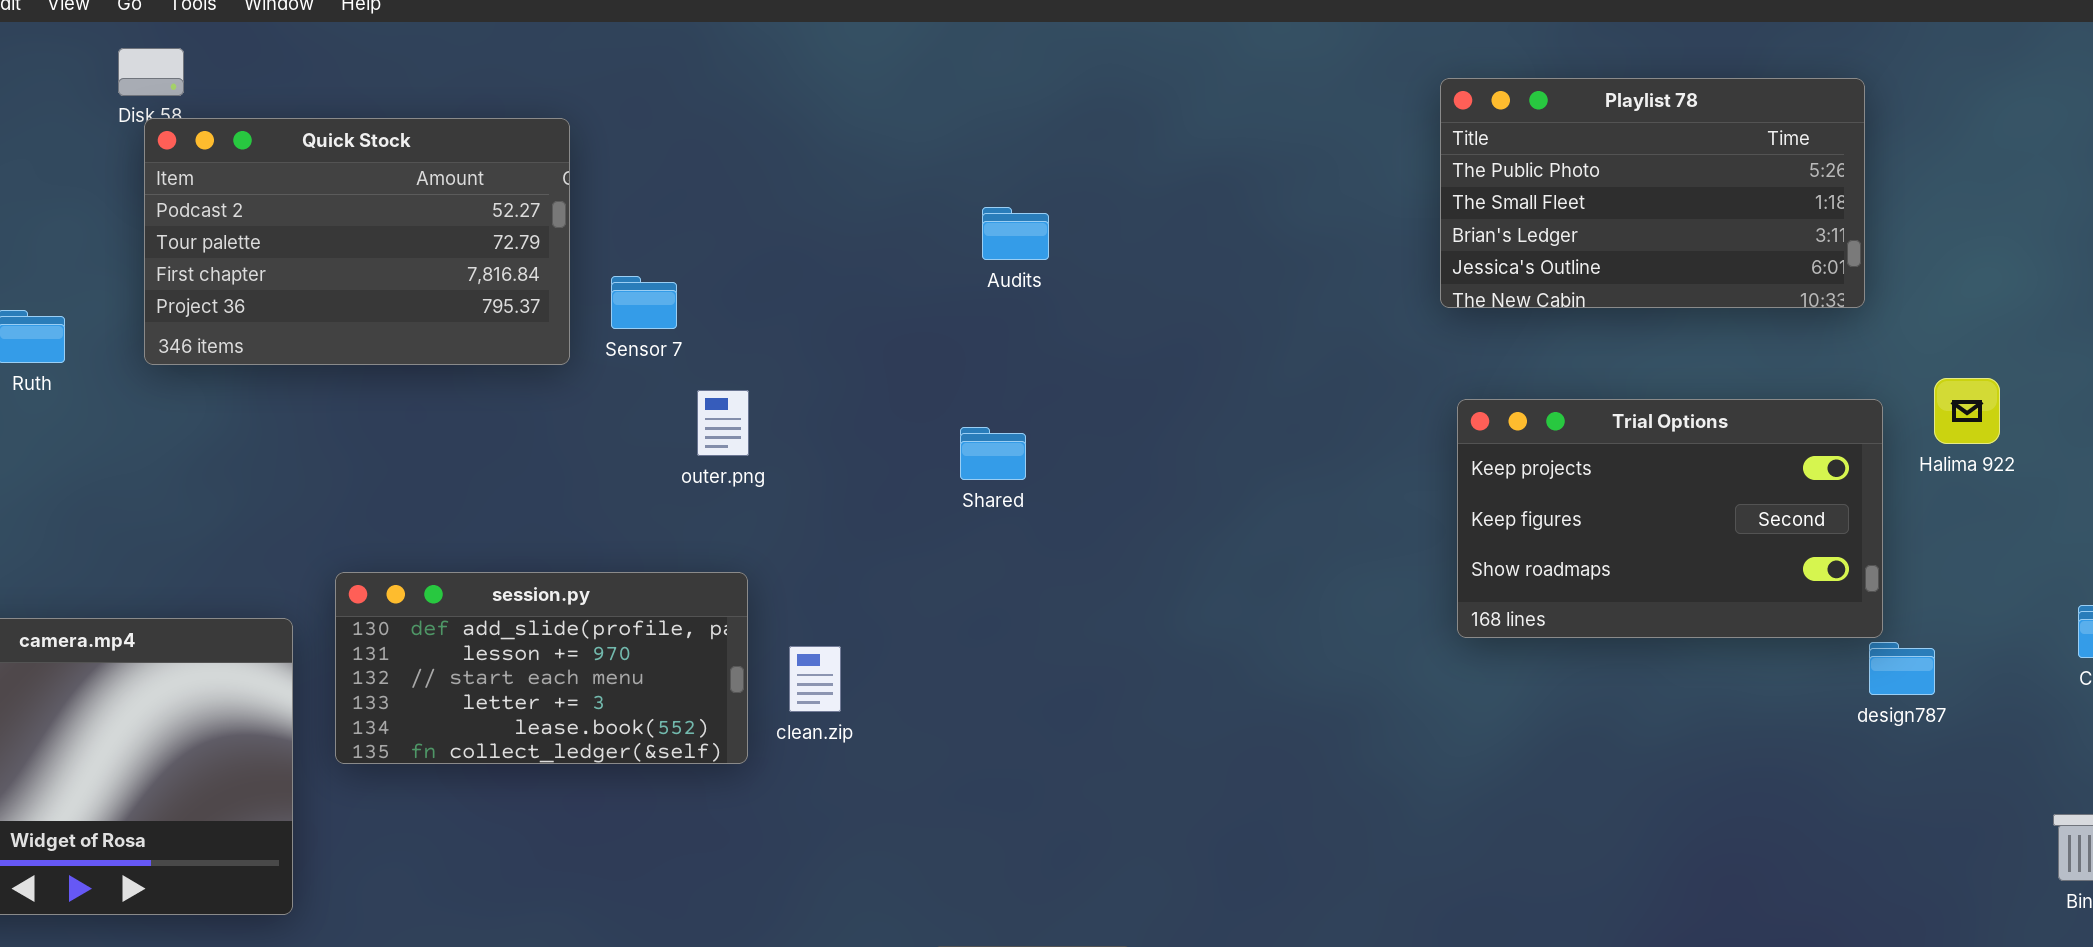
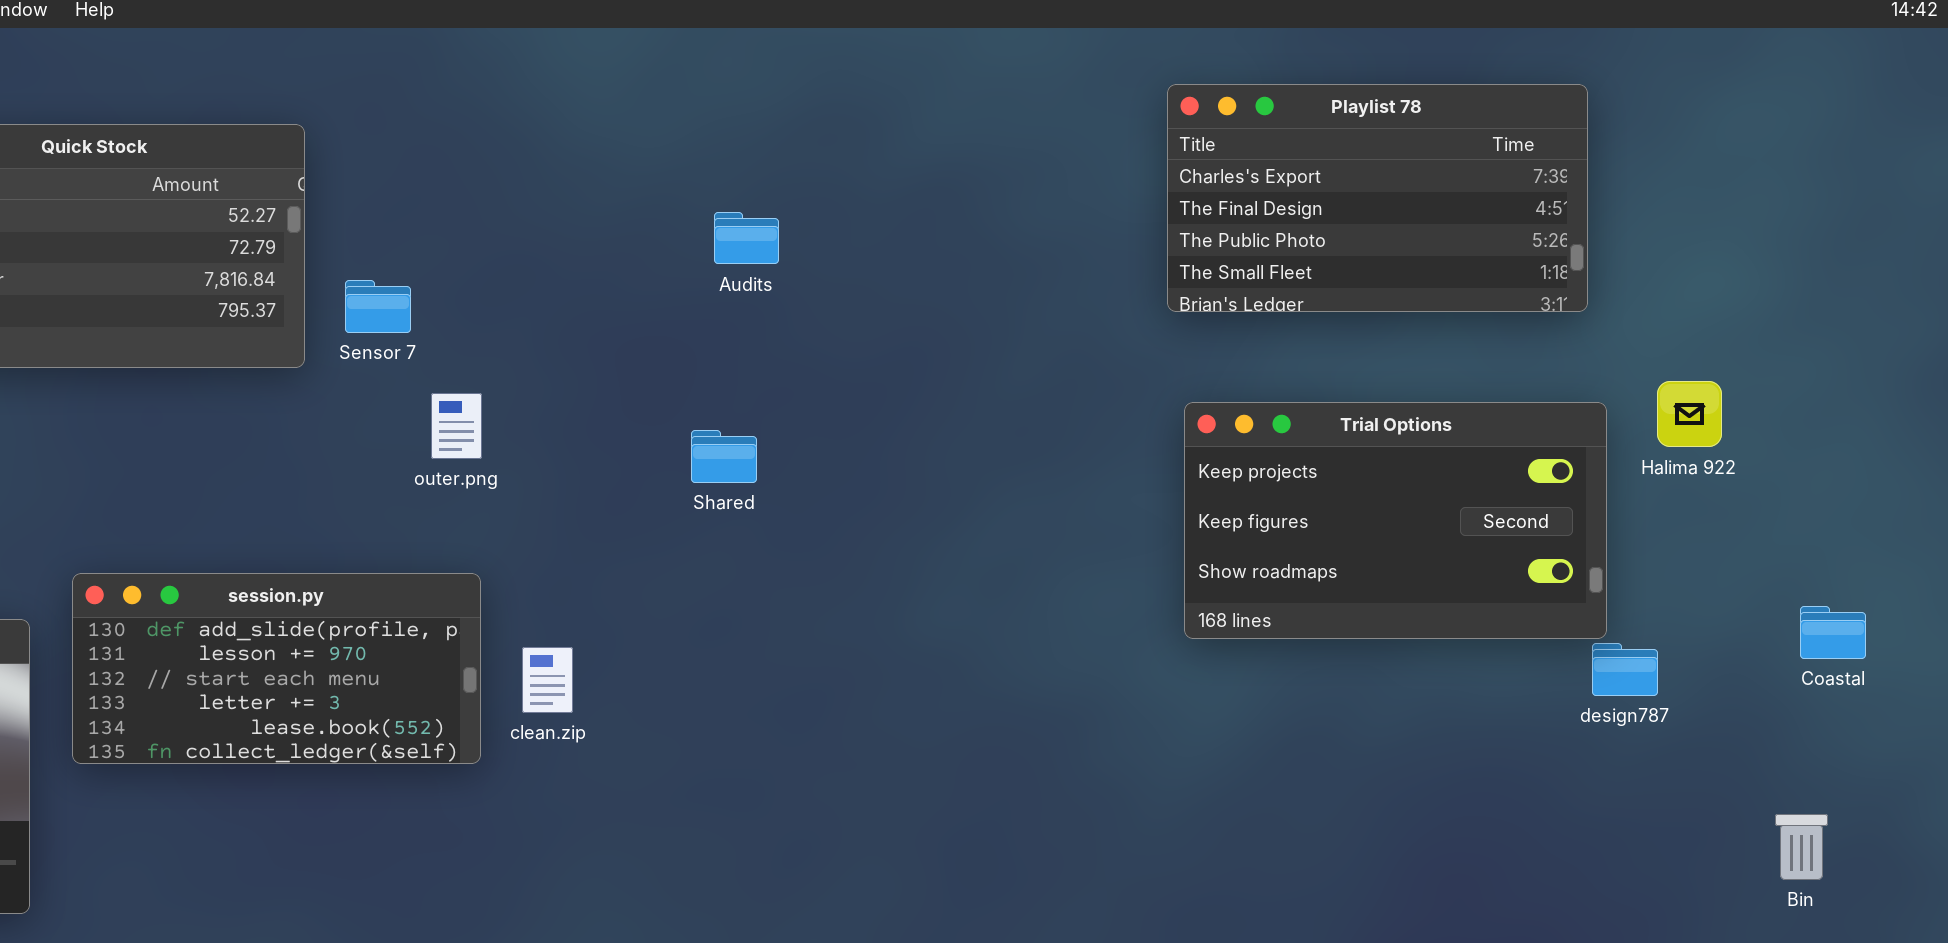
Playlist 78: [1440,78,1865,308] -> [1167,84,1588,312], scrolled up 2 rows

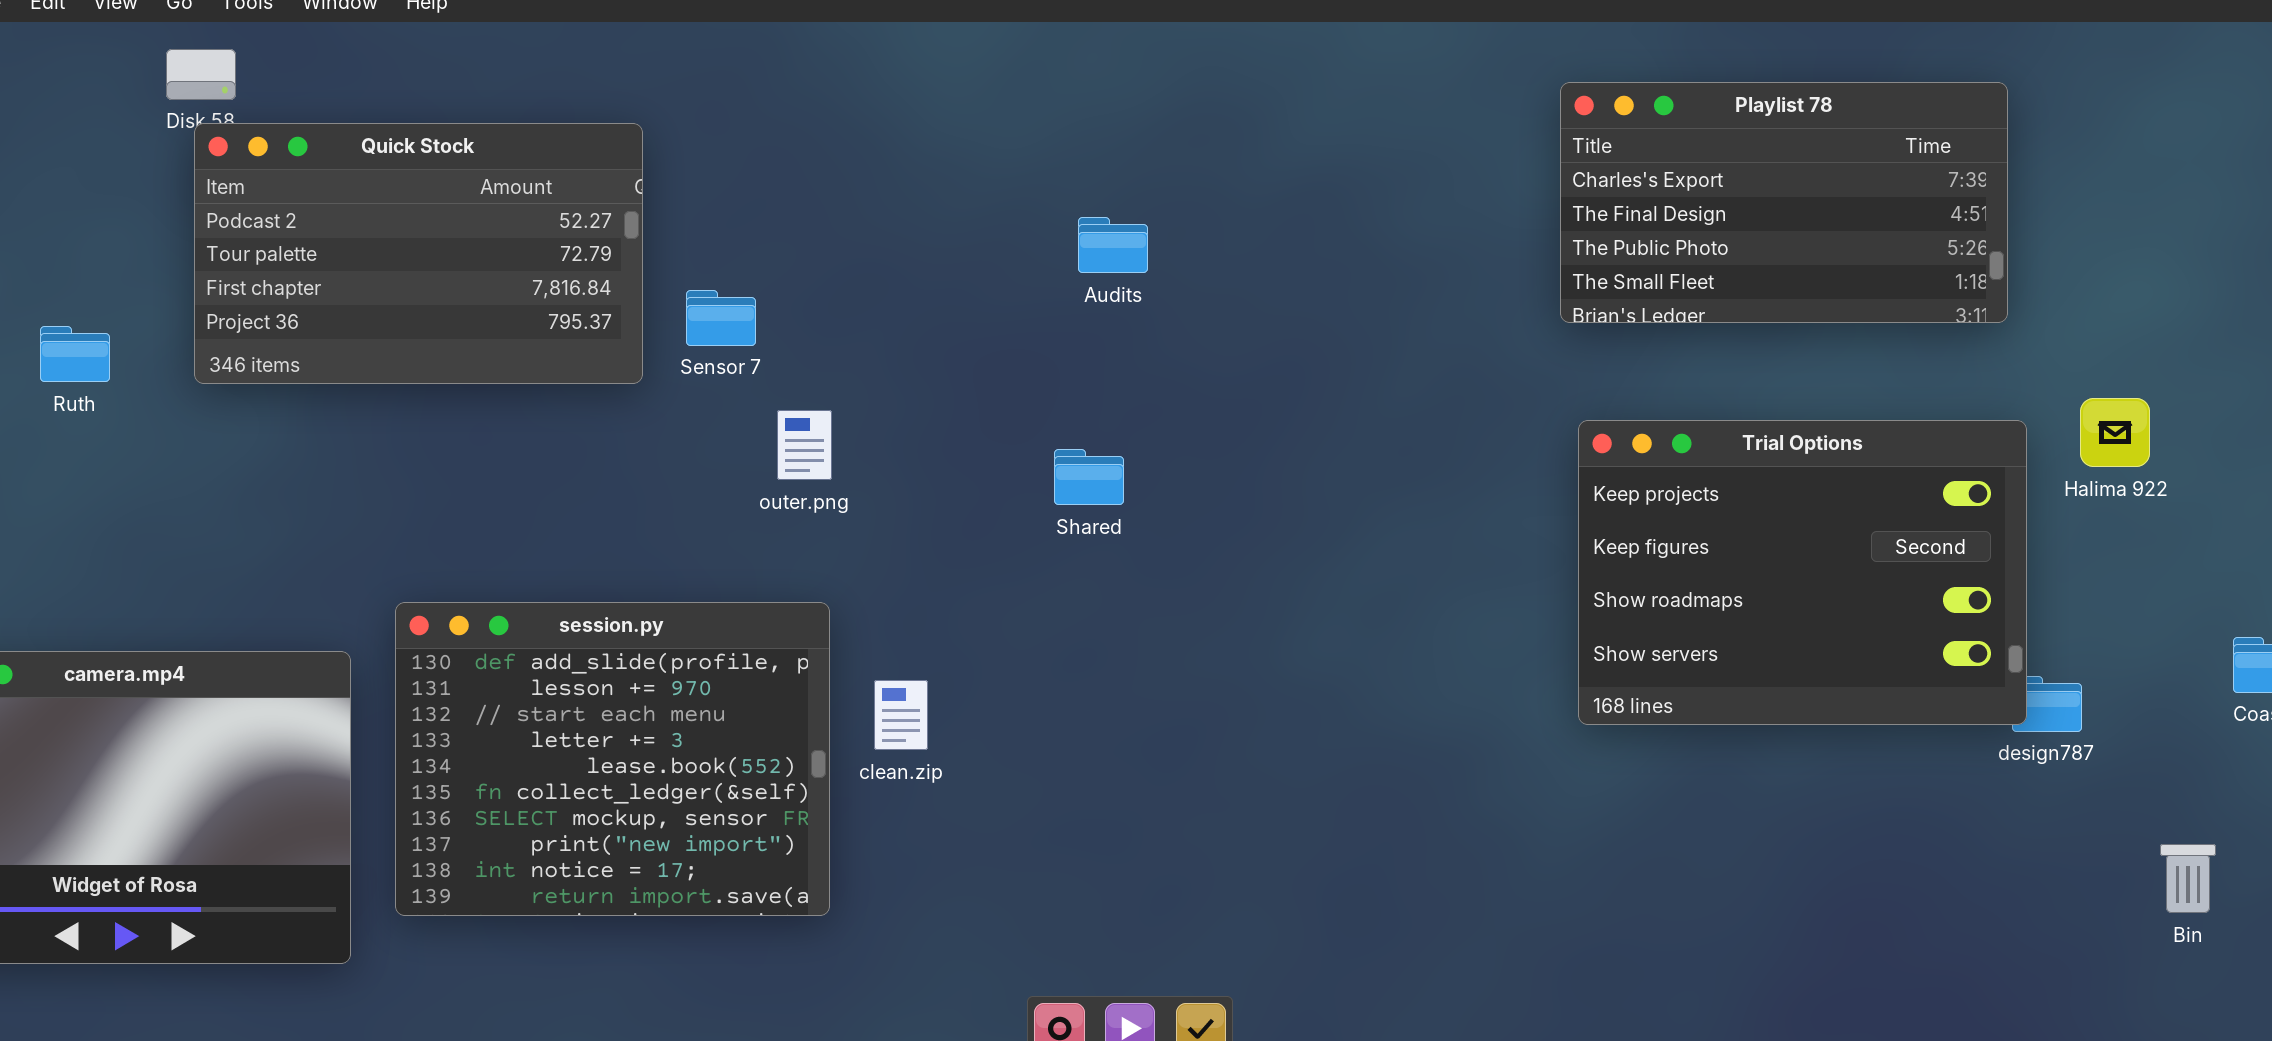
Trial Options: [1184,402,1607,639] -> [1578,420,2027,725], resized
session.py: [72,573,481,764] -> [395,602,830,916], resized
Bin: [1775,814,1828,880] -> [2160,844,2216,913], moved

